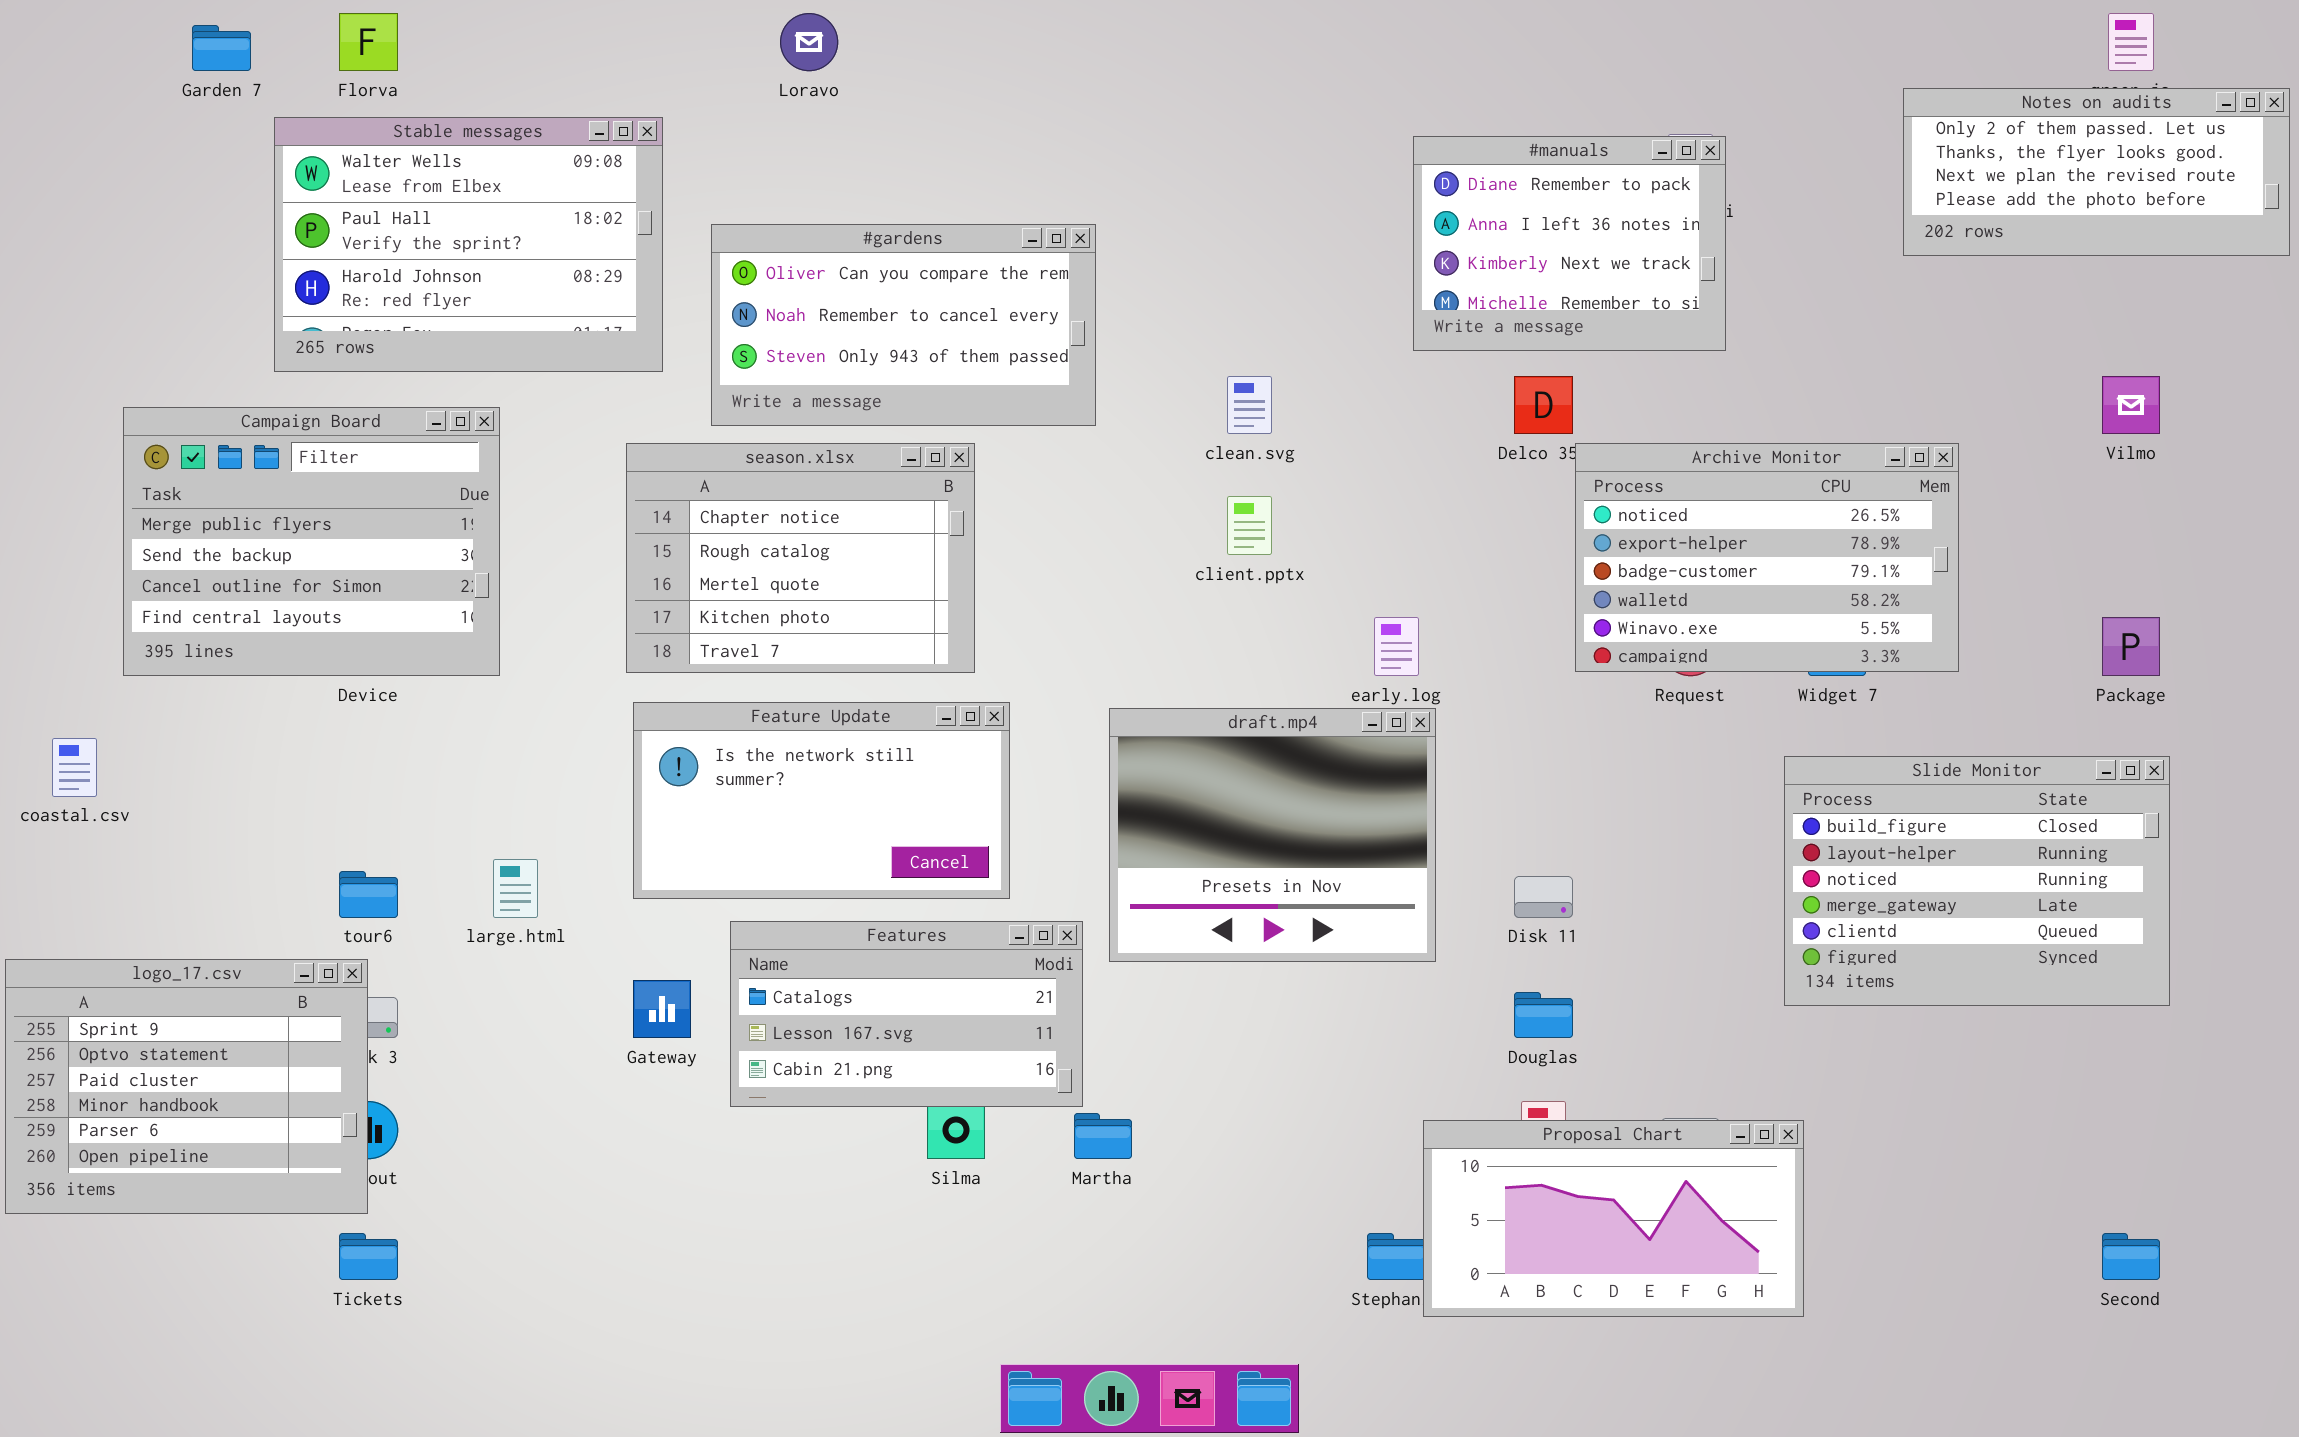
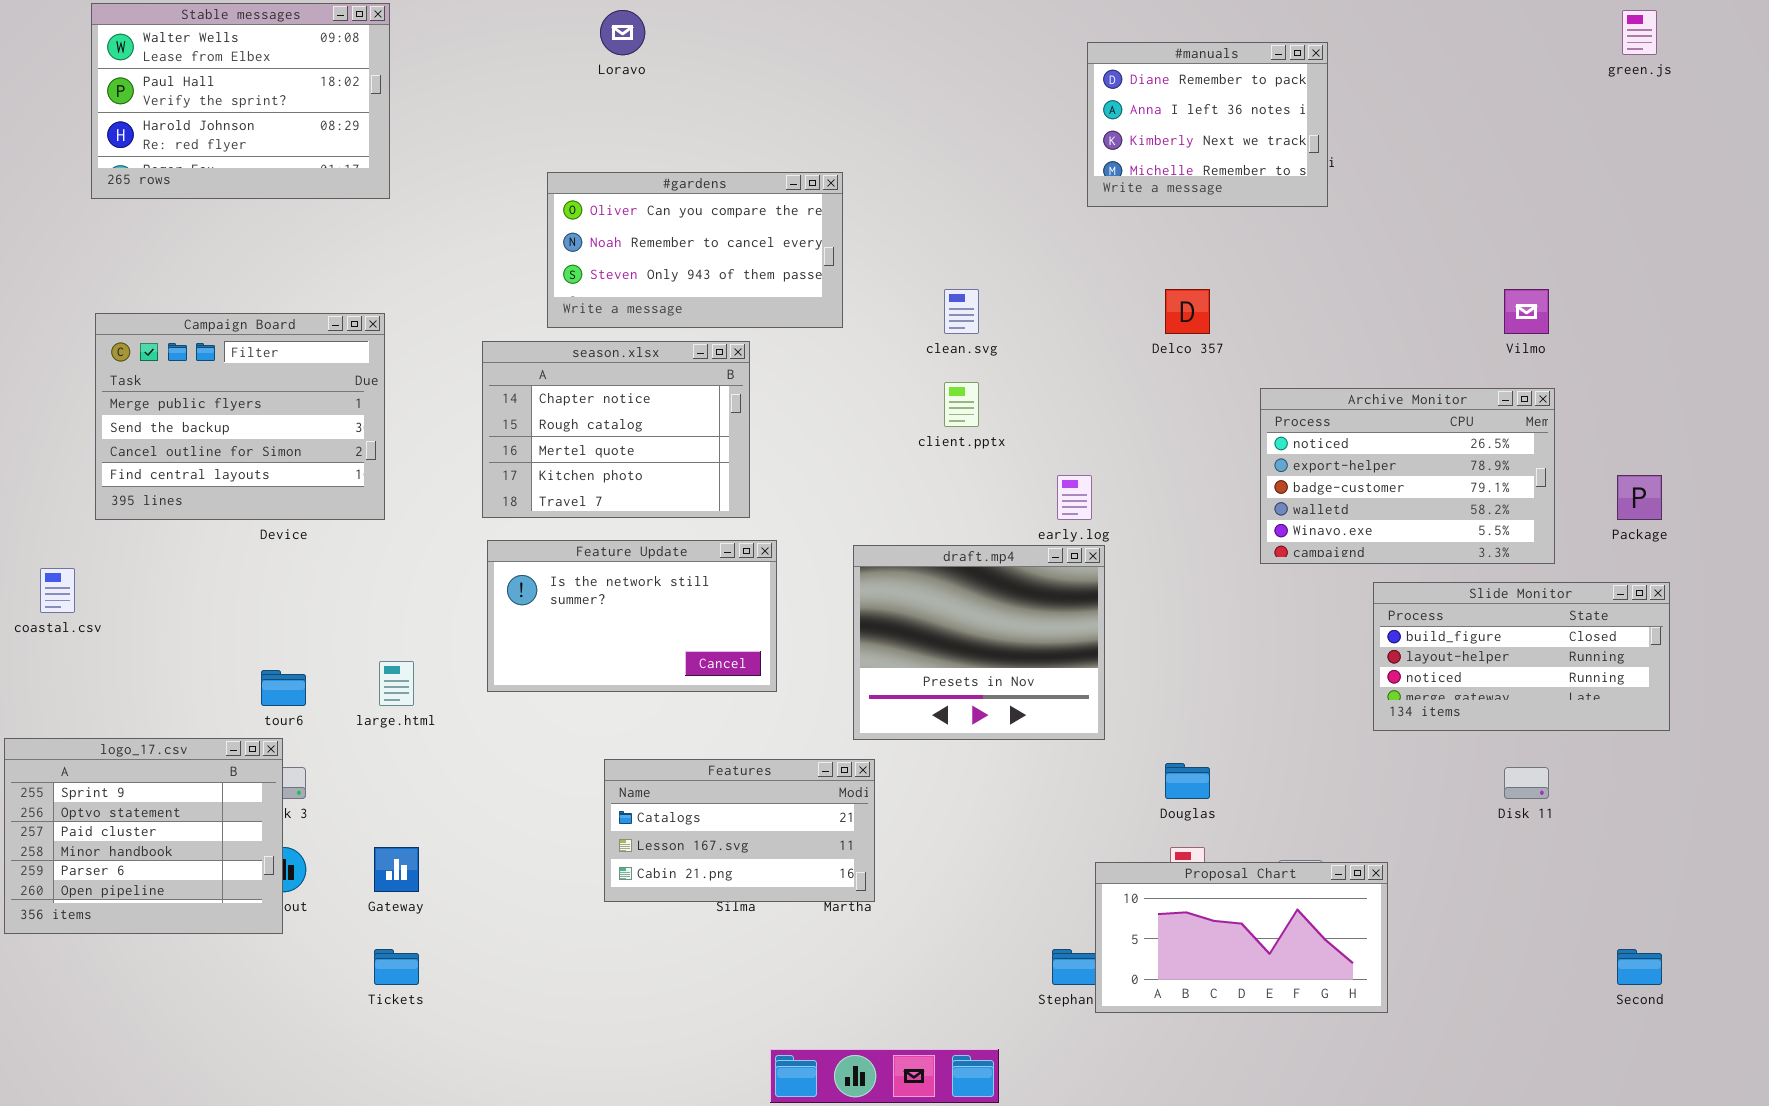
Notes on audits: [1903,88,2290,256] -> none, closed
Stable messages: [274,117,663,372] -> [91,3,390,199], moved
#manuals: [1413,136,1726,351] -> [1087,42,1328,207], moved
Vilmo: [2102,376,2160,434] -> [1504,289,1549,334], moved
Archive Monitor: [1575,443,1959,672] -> [1260,388,1555,564], moved
Slide Monitor: [1784,756,2170,1006] -> [1373,582,1670,731], resized
Disk 11: [1514,876,1573,918] -> [1504,767,1549,799], moved
Features: [730,921,1083,1107] -> [604,759,875,902], moved
Gateway: [633,980,691,1038] -> [374,847,419,892], moved
Tickets: [339,1233,398,1280] -> [374,949,419,985], moved

